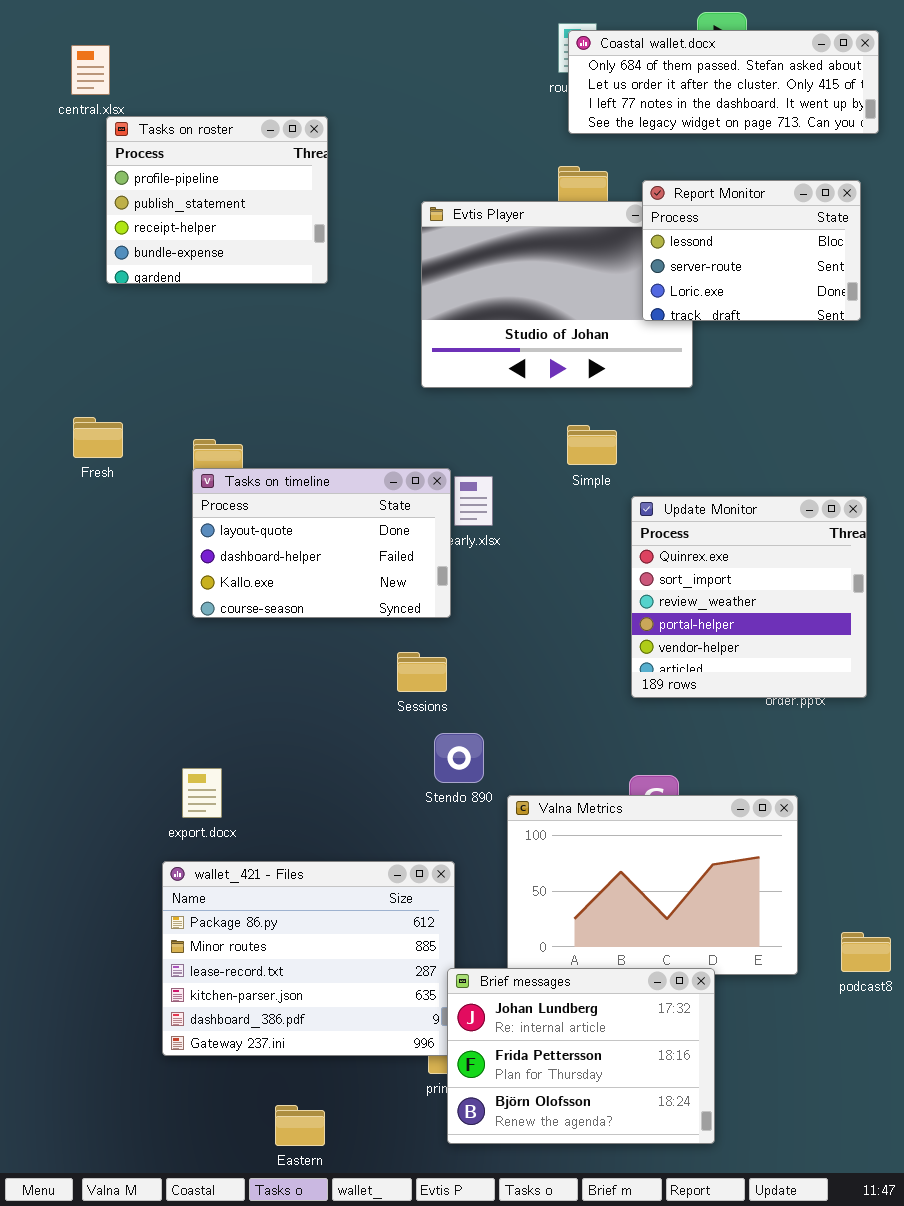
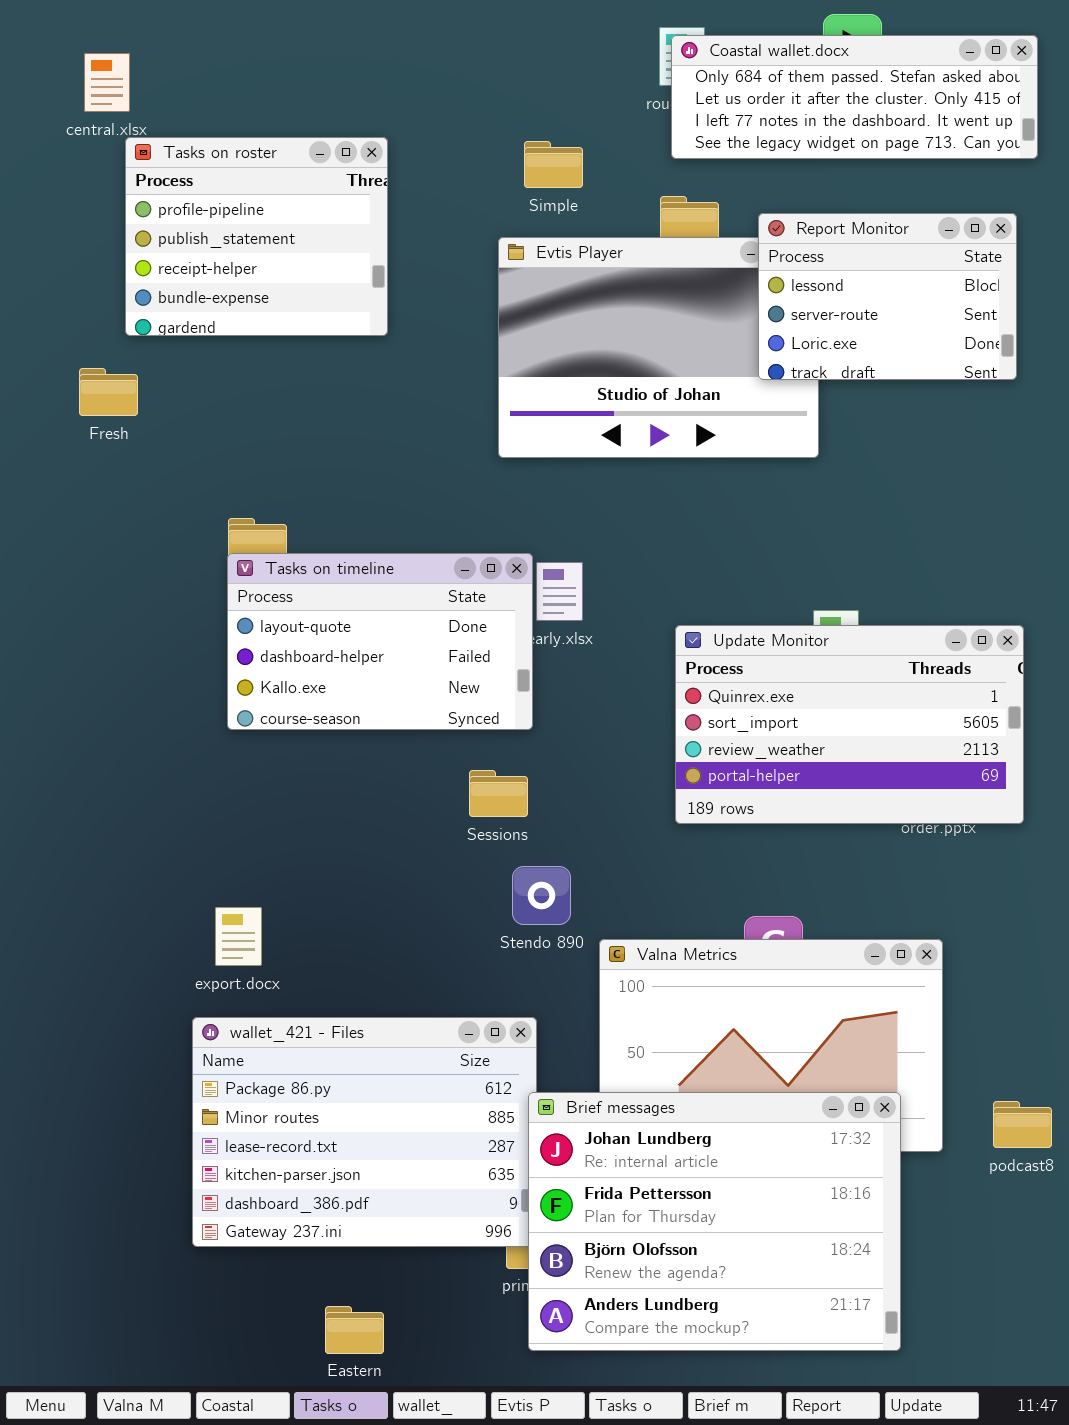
Fresh: [73,417,123,458] -> [79,368,138,416], moved
Simple: [567,425,617,465] -> [524,141,583,188], moved
Update Monitor: [631,496,867,698] -> [675,625,1024,824], resized
Brief messages: [447,968,715,1144] -> [528,1092,901,1351], resized

